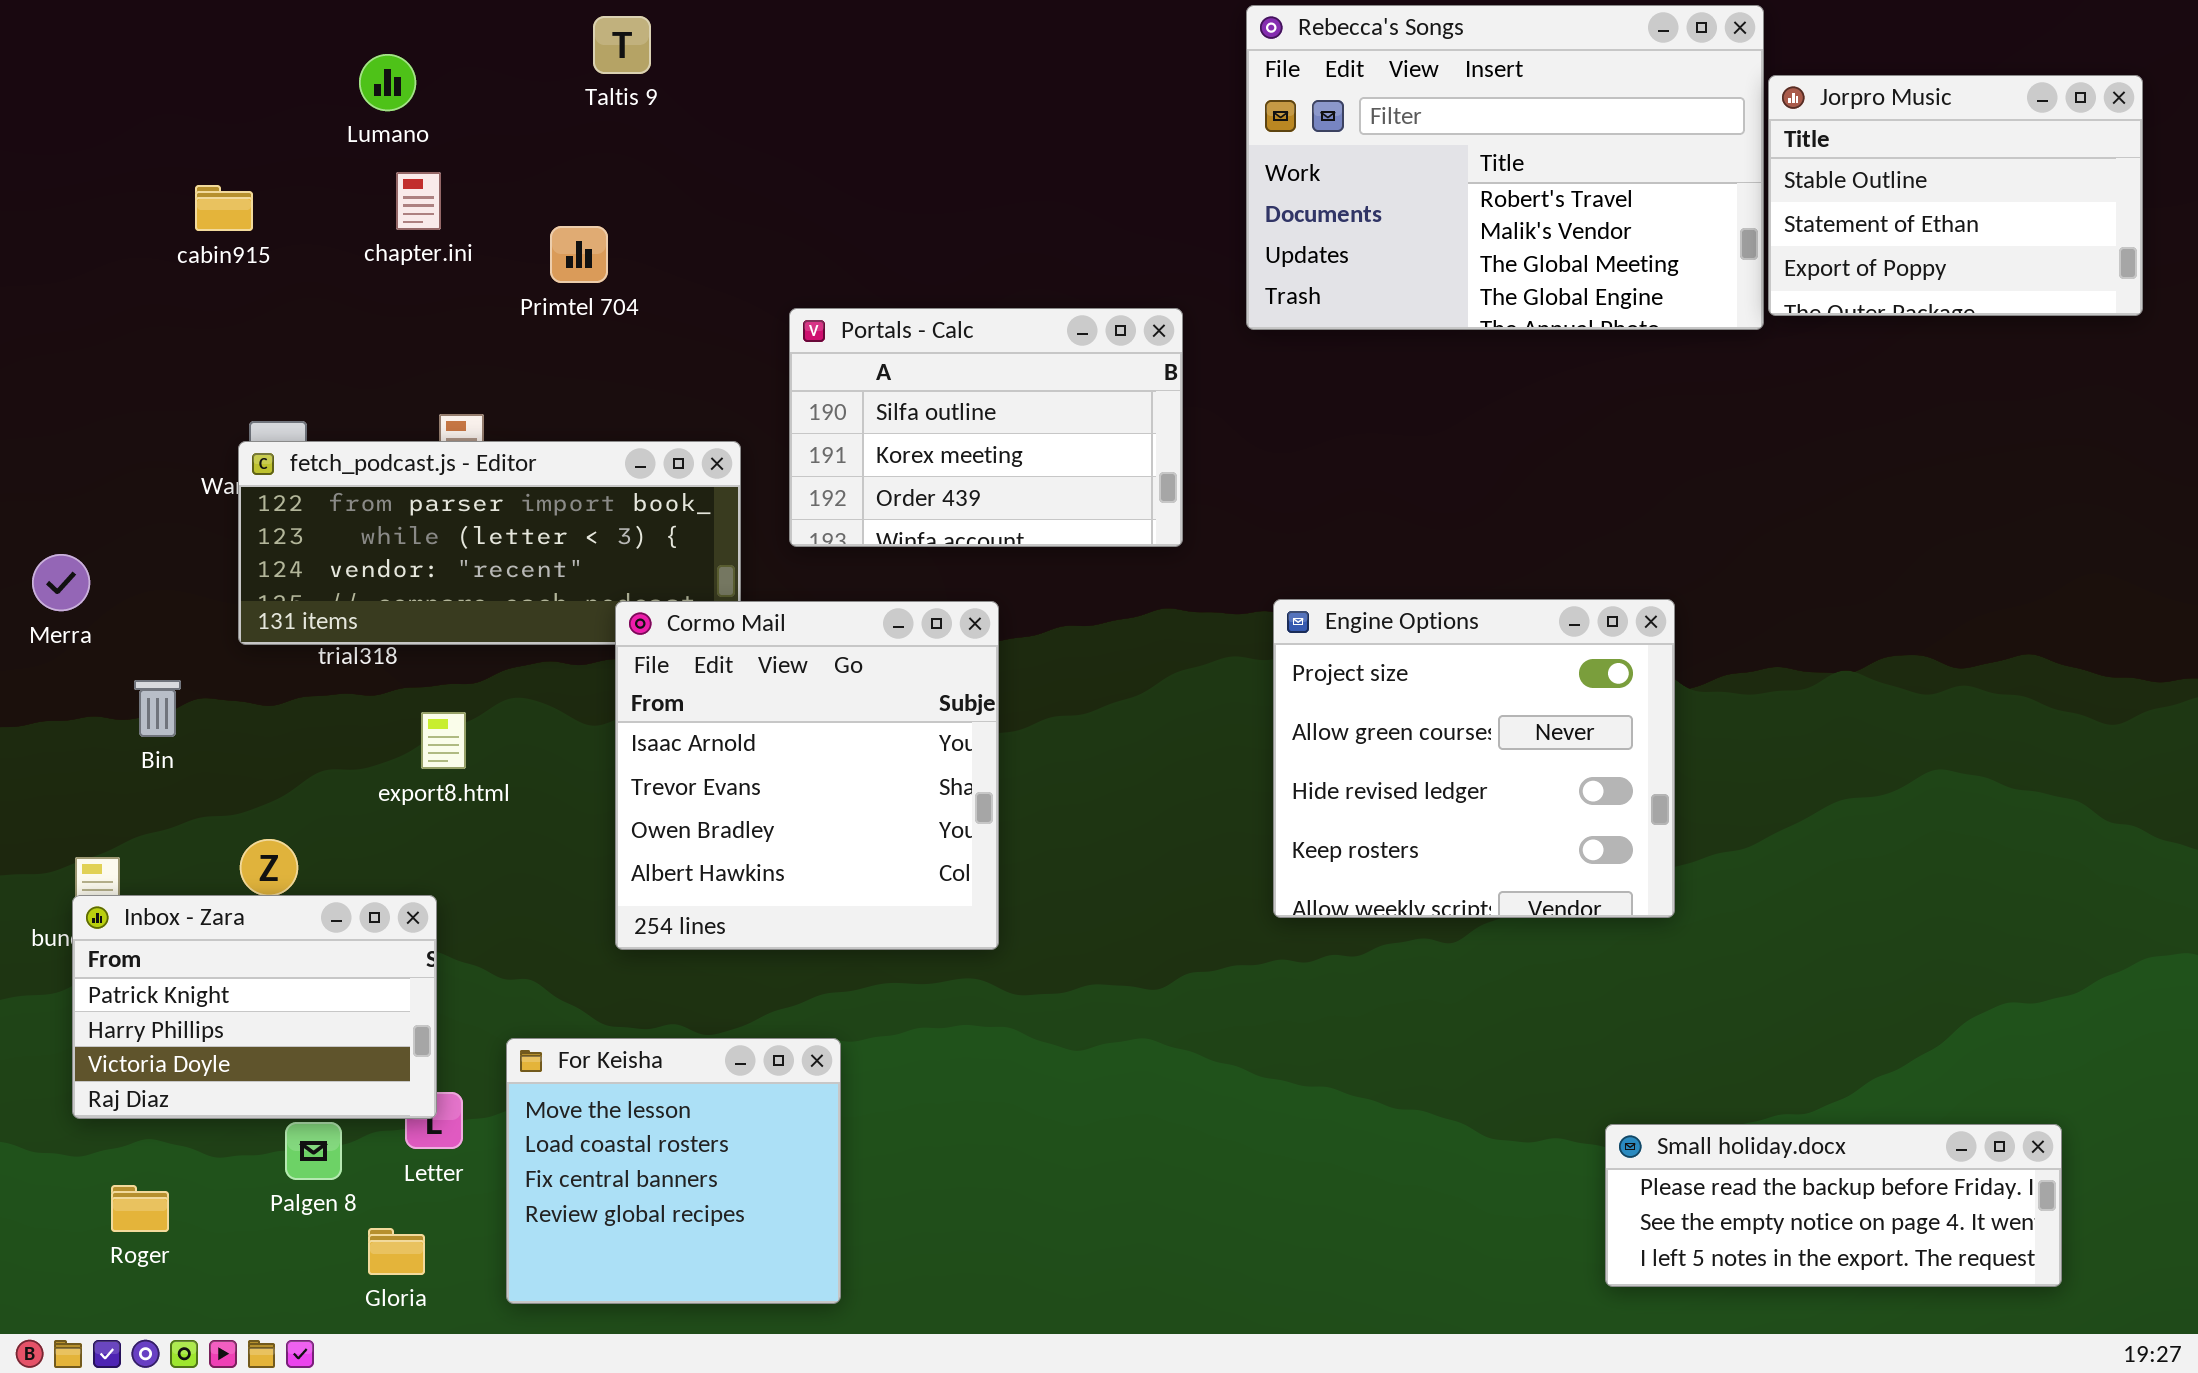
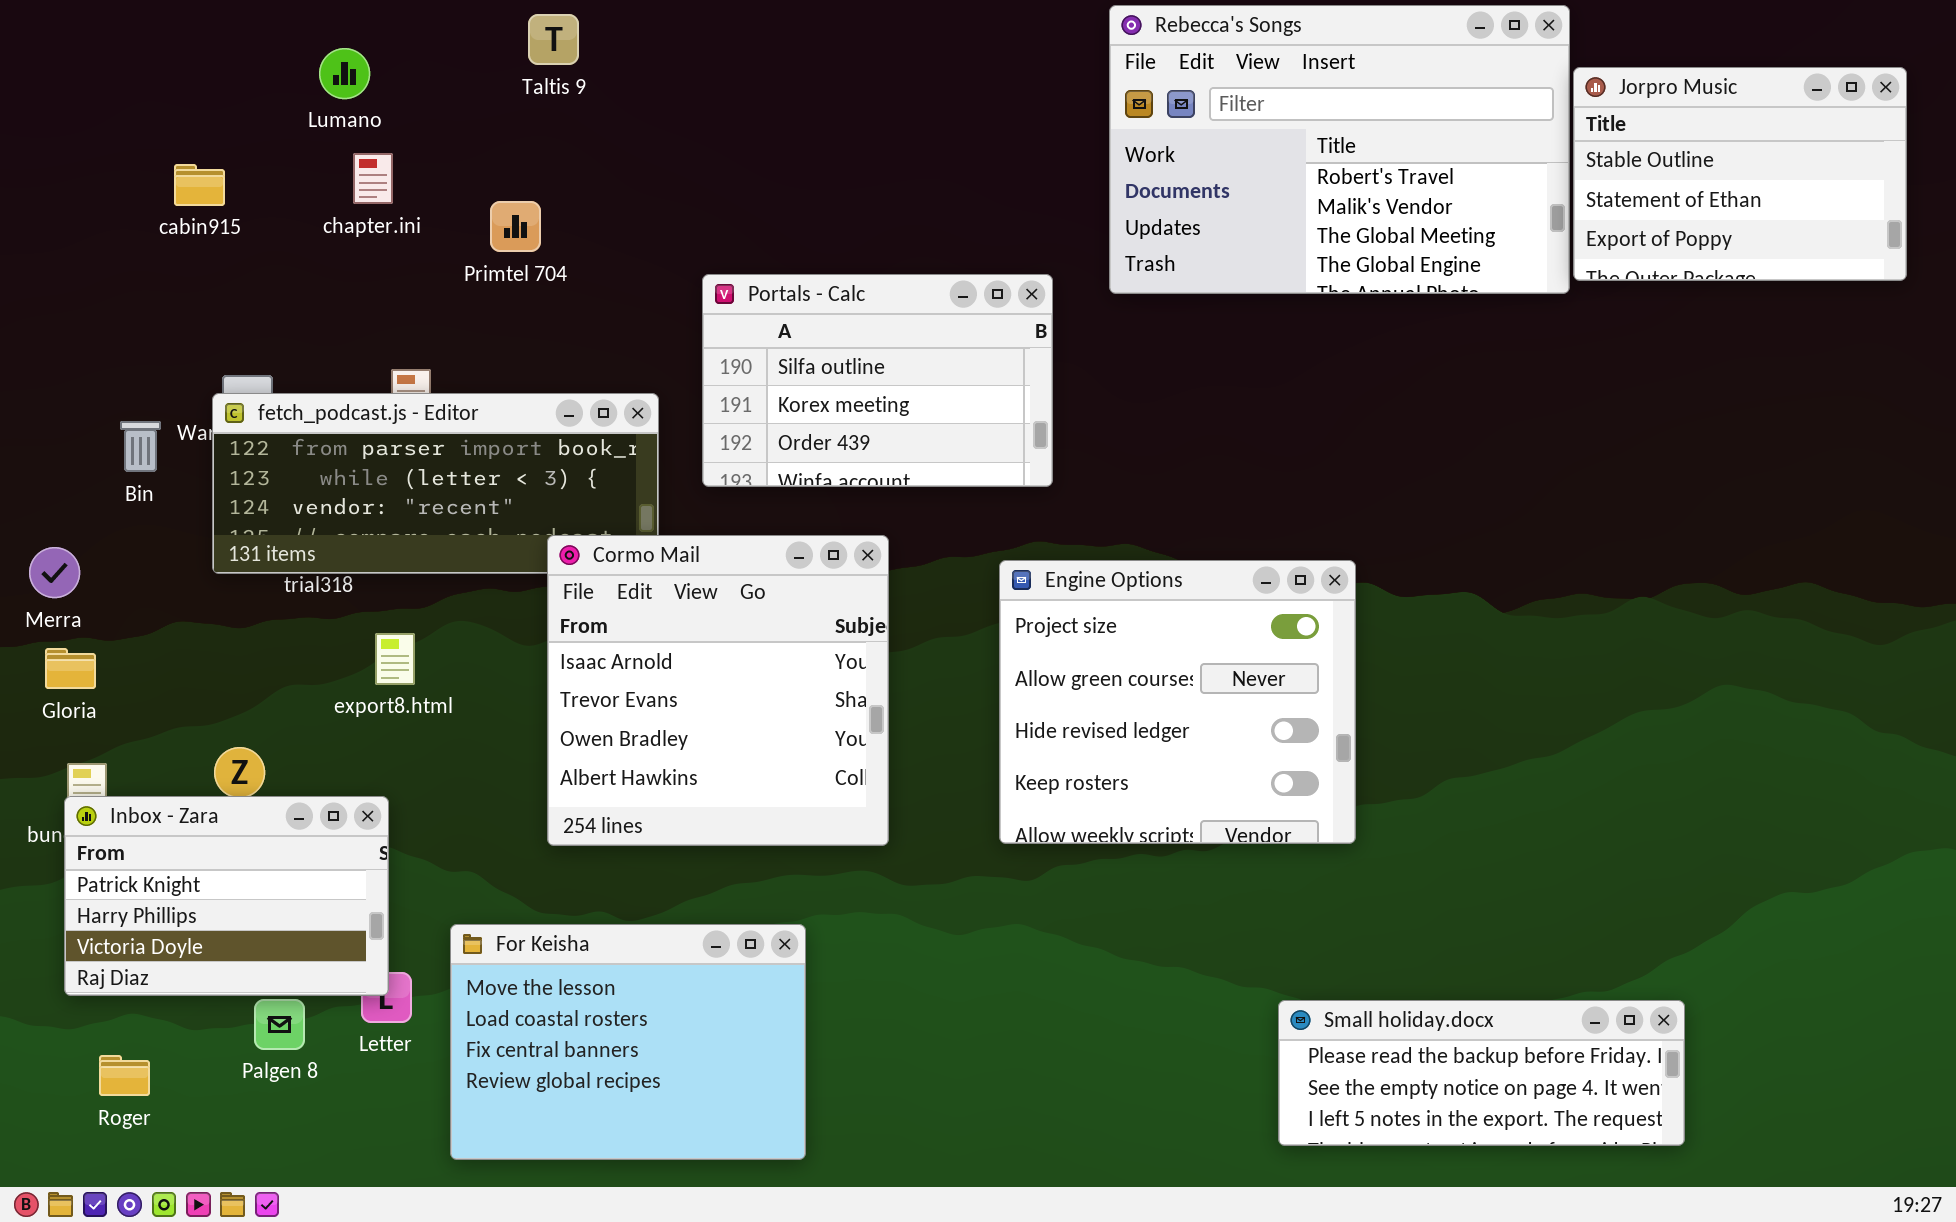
Merra: [32,554,90,611] -> [29,547,80,598], moved
Engine Options: [1273,599,1675,918] -> [999,560,1356,844], moved
Bin: [134,680,181,737] -> [120,421,161,472], moved
For Keisha: [506,1038,841,1304] -> [450,924,806,1160], resized
Small holiday.docx: [1605,1124,2062,1287] -> [1278,1000,1685,1146], moved
Gloria: [368,1228,425,1275] -> [45,648,96,689], moved

